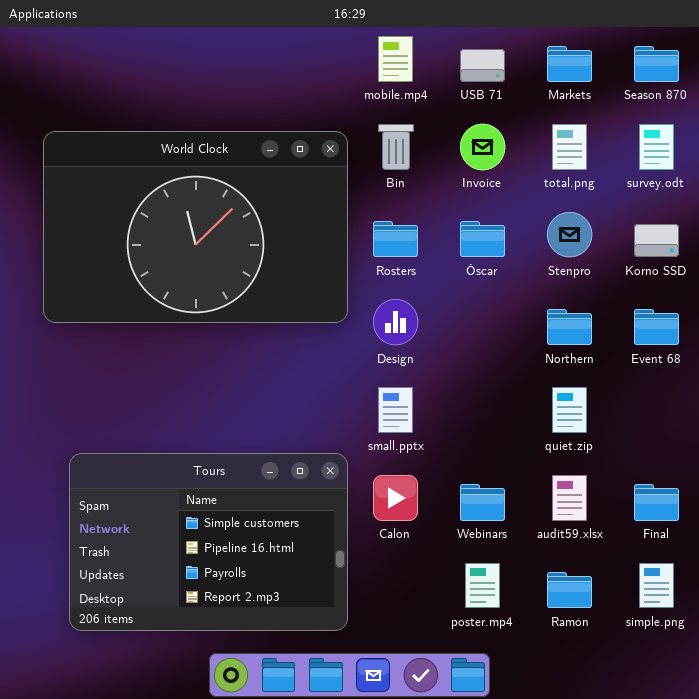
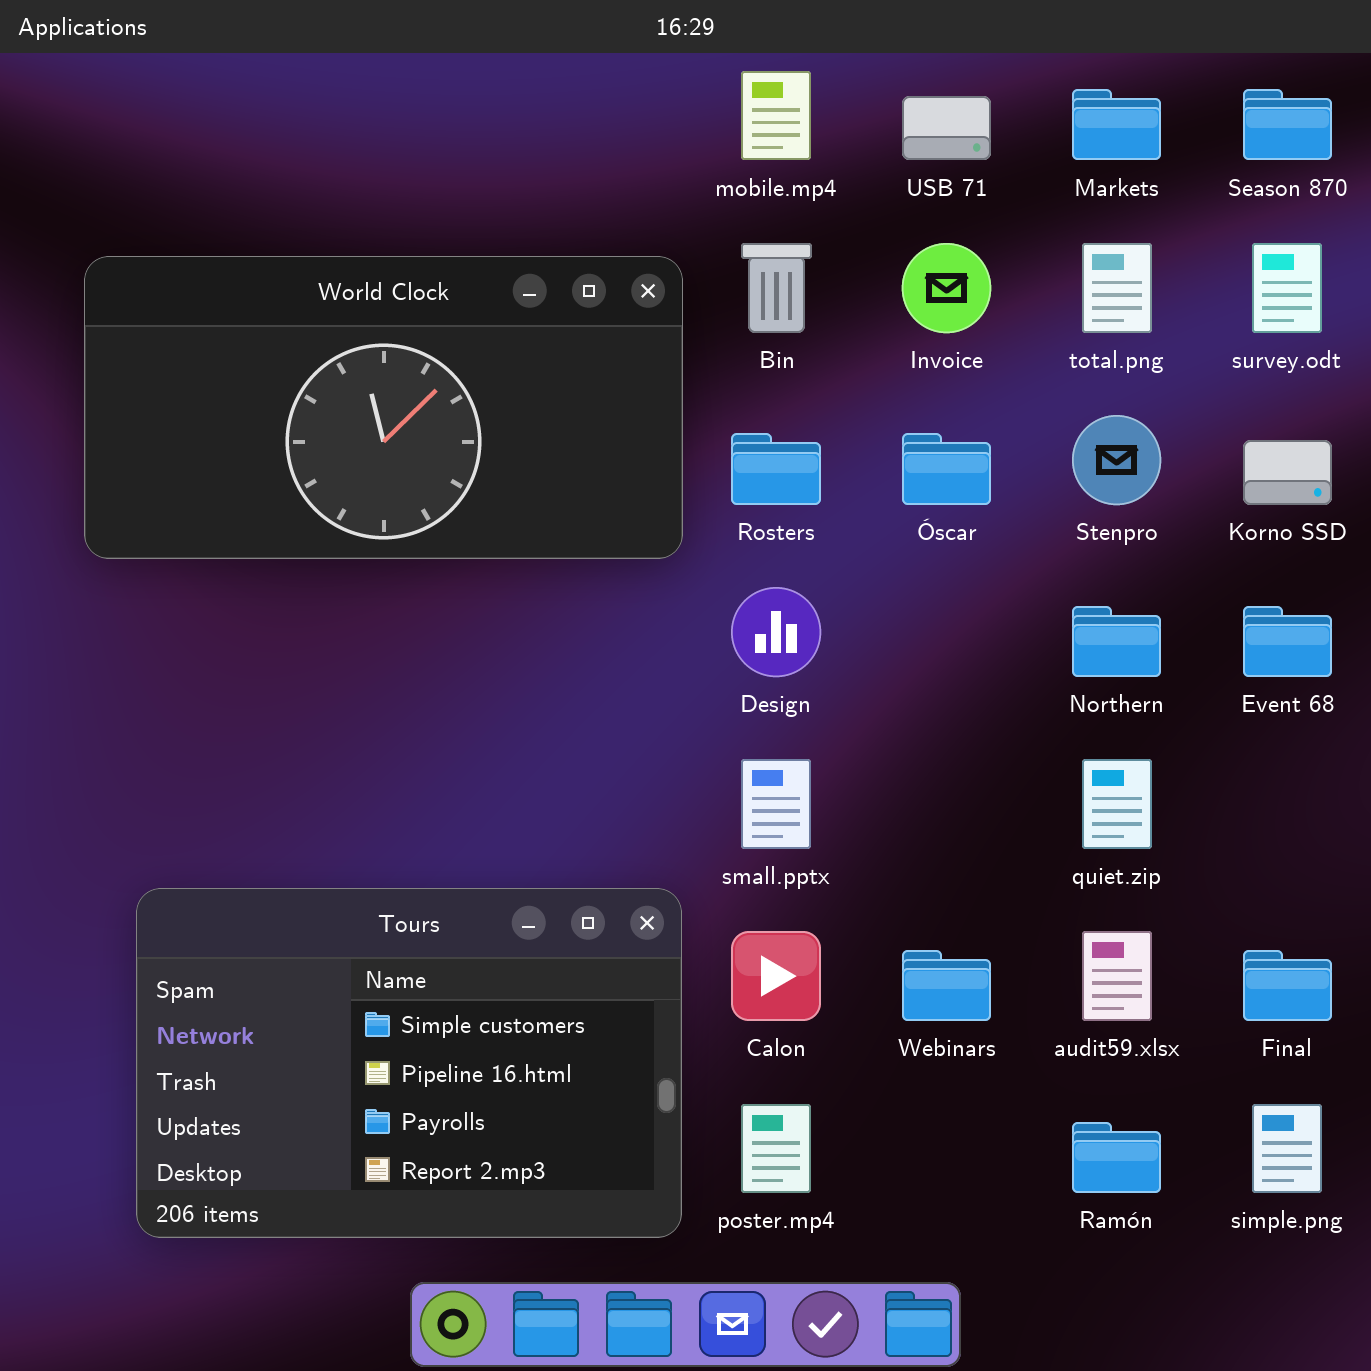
World Clock: [43,131,348,323] -> [84,256,683,559], resized
poster.mp4: [465,563,500,608] -> [741,1104,811,1193], moved

